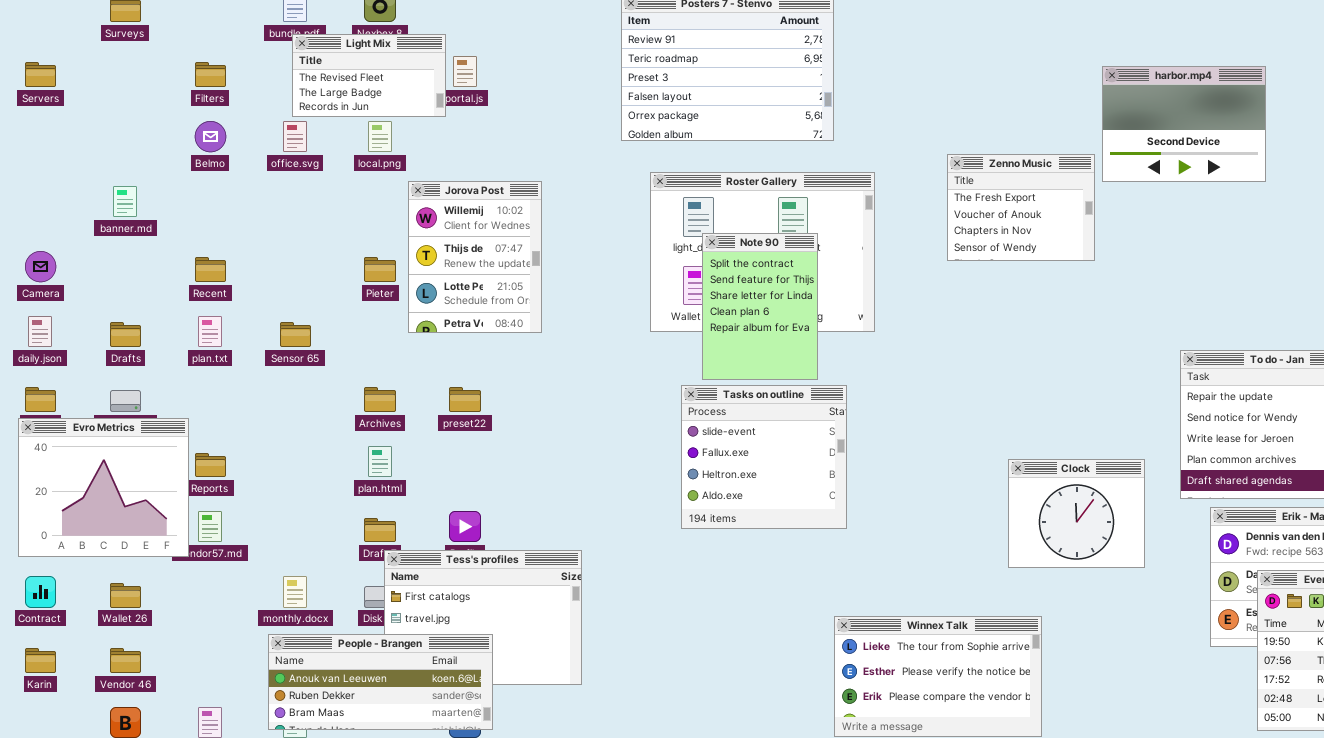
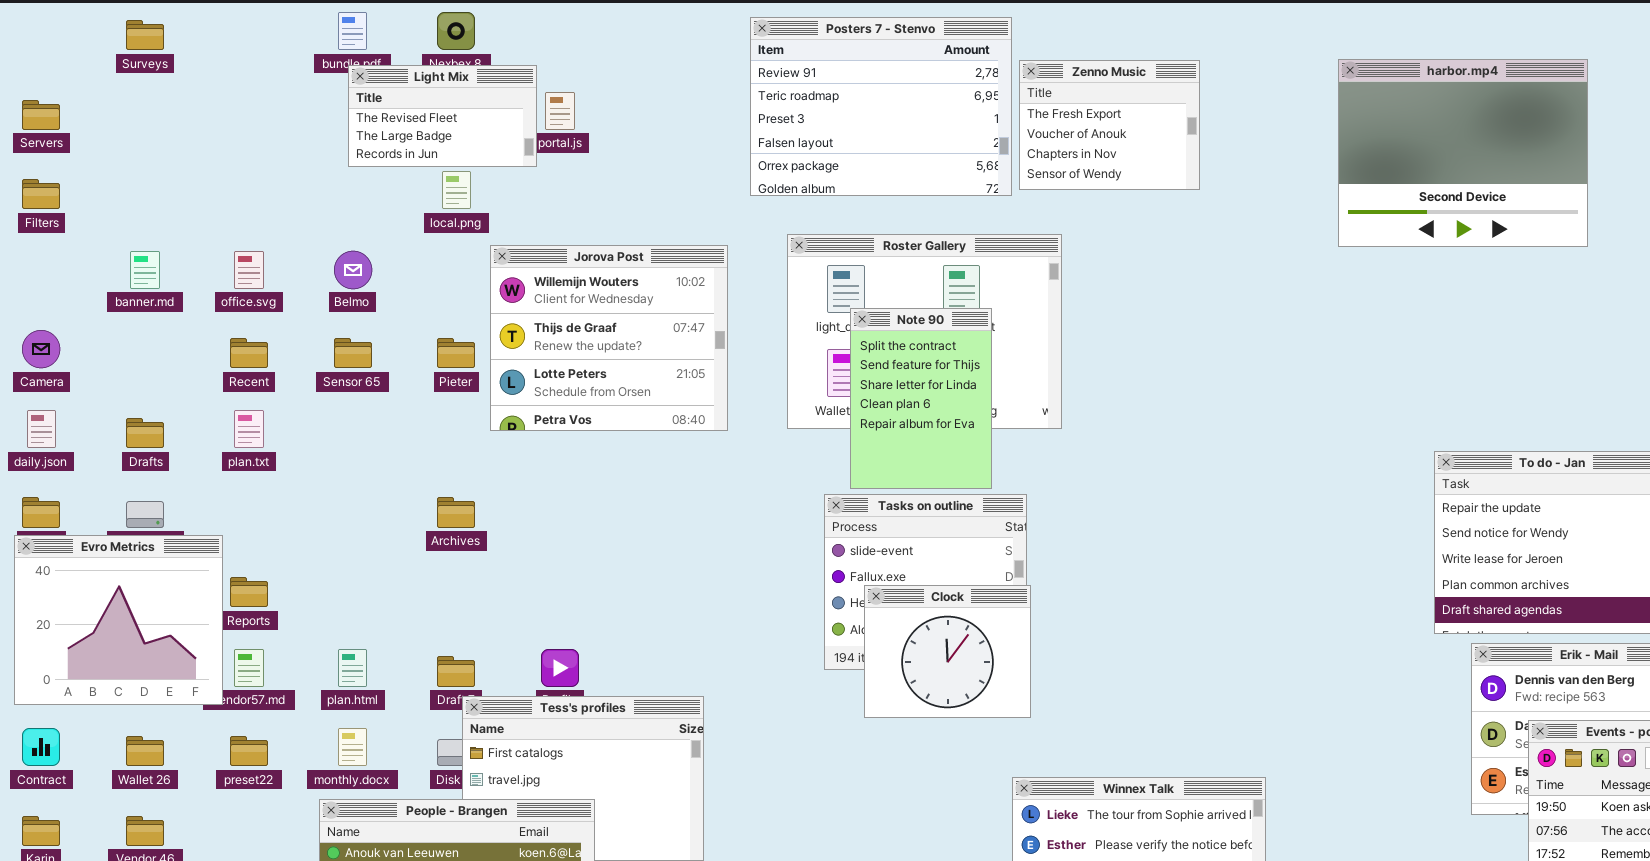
Filters: [195,62,226,87] -> [22,179,60,209], moved
harbor.mp4: [1102,66,1266,182] -> [1338,59,1588,247], resized
Belmo: [195,121,226,152] -> [334,251,372,289], moved
office.svg: [283,121,307,152] -> [234,251,264,289], moved
Zenno Music: [947,154,1095,261] -> [1019,60,1200,190], moved
Jorova Post: [408,181,542,333] -> [490,245,728,431], resized
Sensor 65: [280,322,311,347] -> [334,338,372,368], moved
preset22: [449,387,481,412] -> [230,736,268,766], moved
plan.html: [368,446,392,477] -> [338,649,367,687], moved
Clock: [1008,459,1145,568] -> [864,585,1031,718], moved

